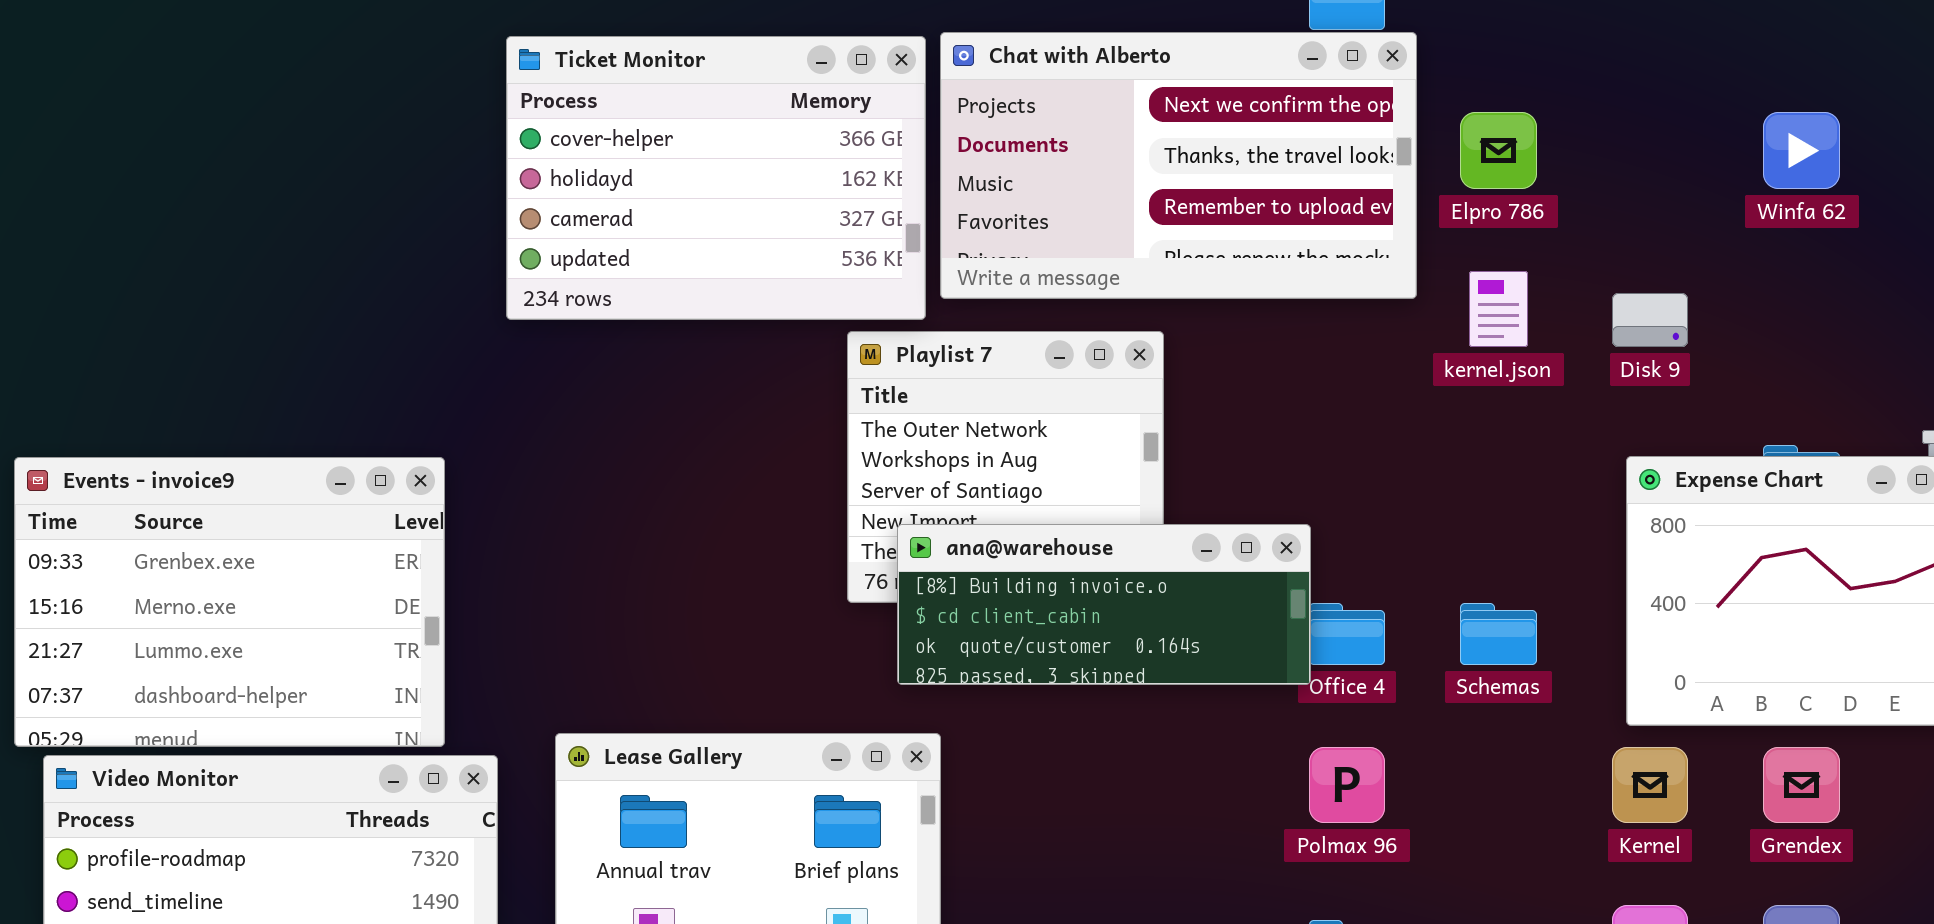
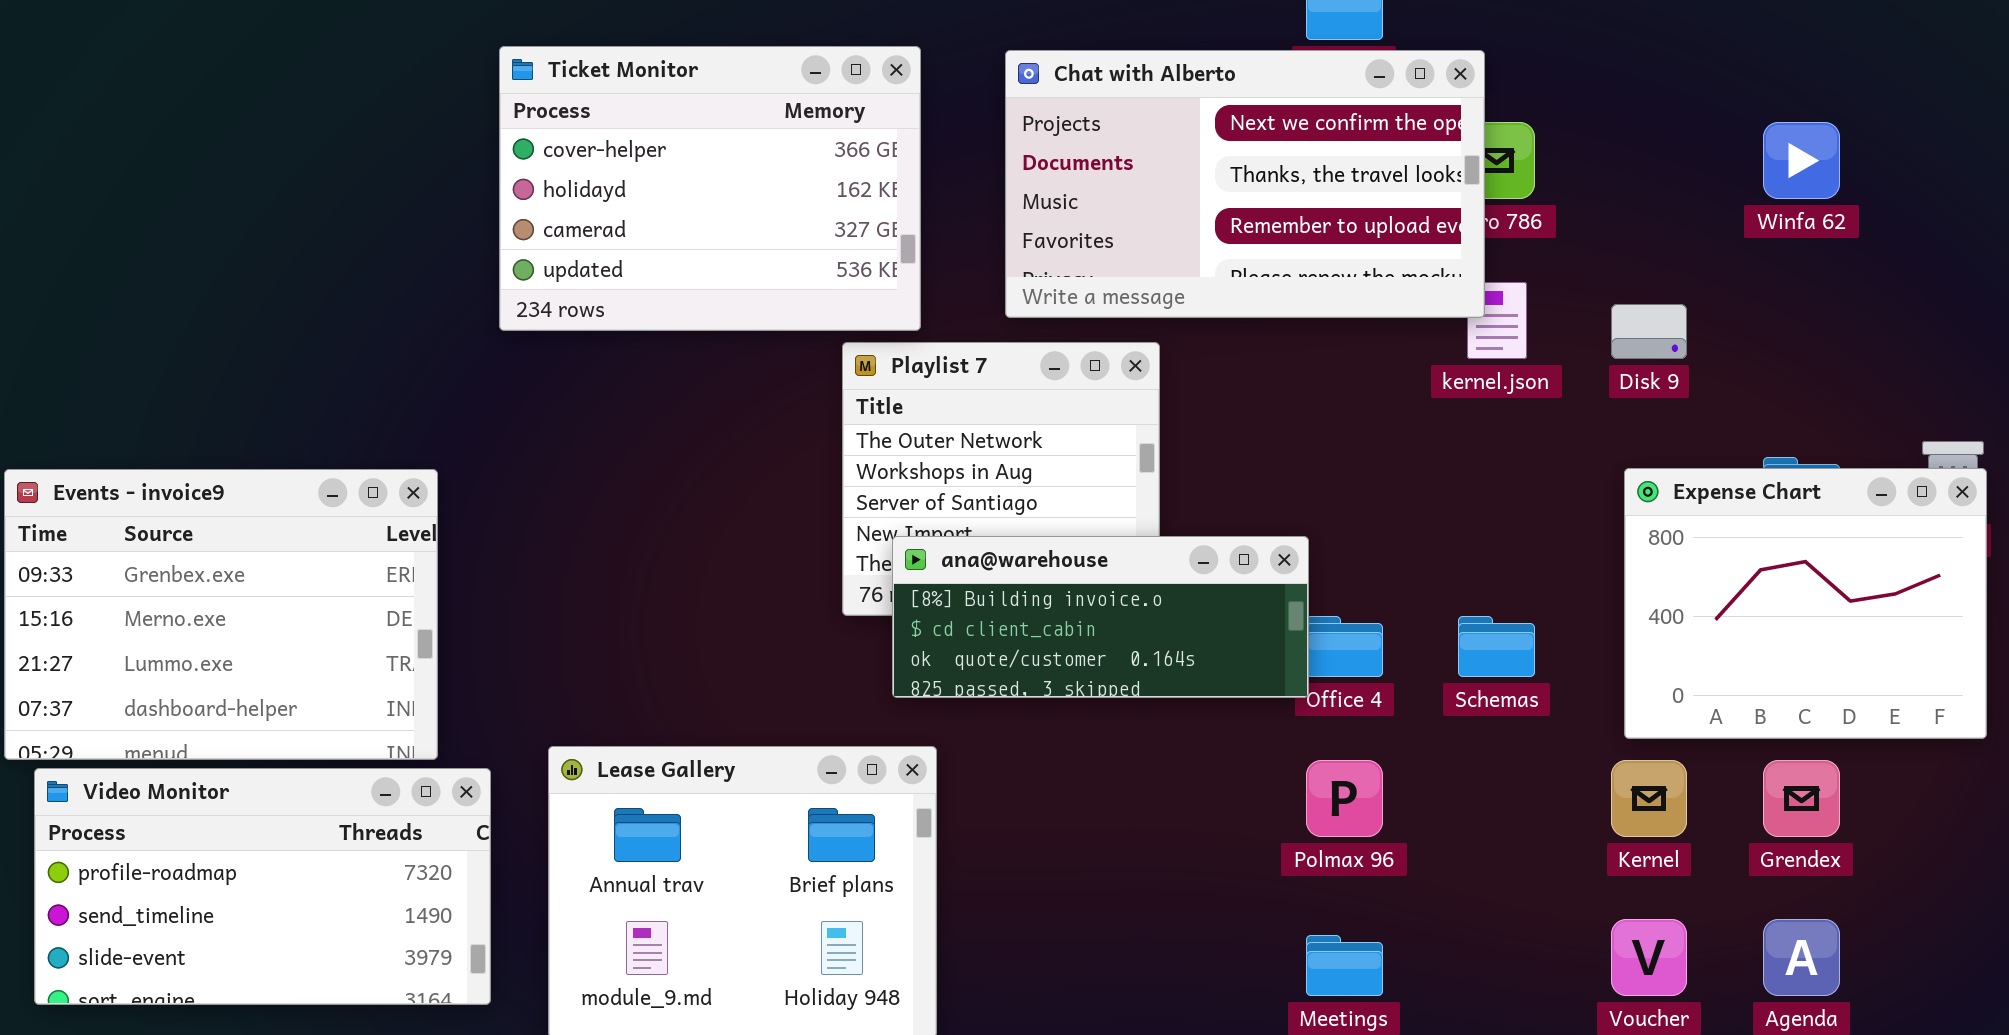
Chat with Alberto: [940,32,1417,299] -> [1005,50,1485,318], moved

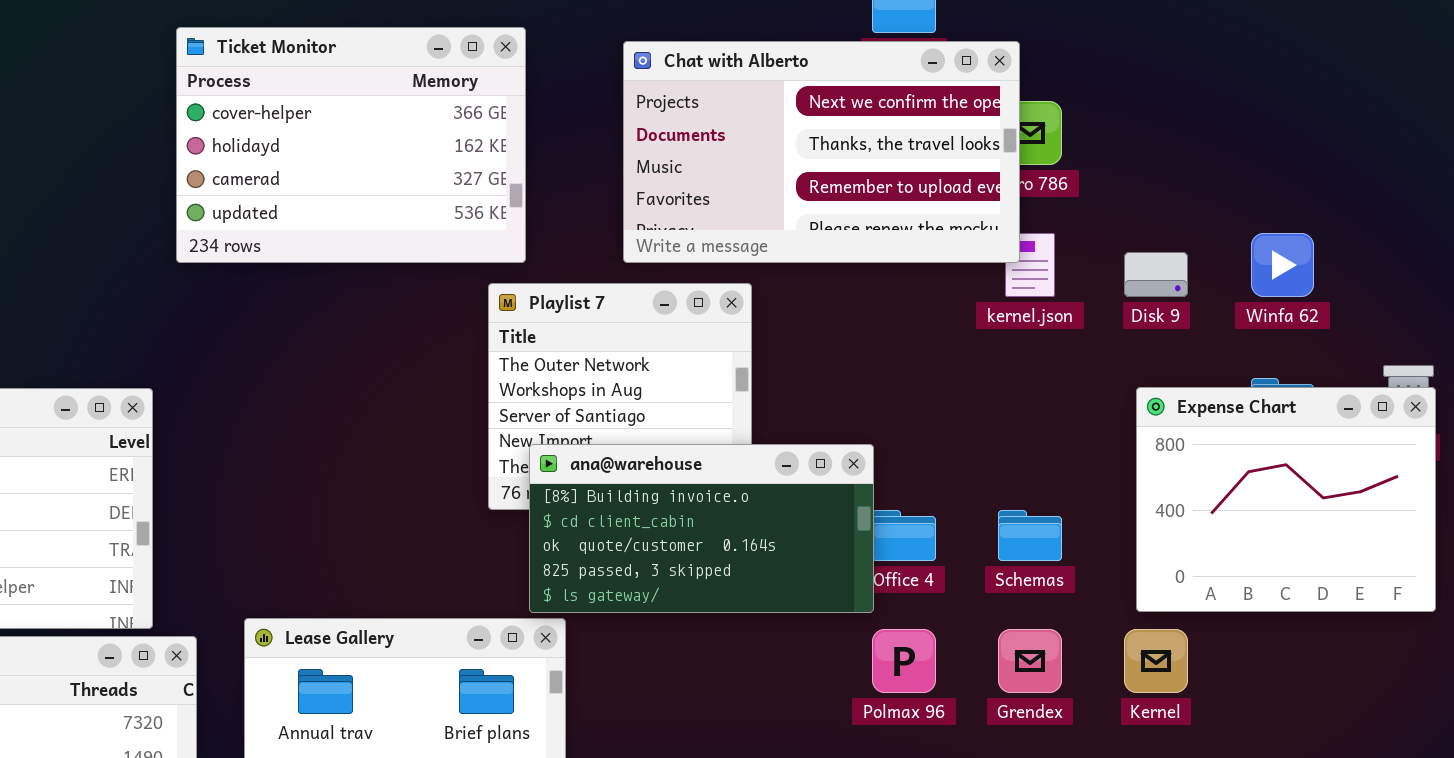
Ticket Monitor: [499,46,921,331] -> [176,27,526,263], moved
Winfa 62: [1763,122,1840,199] -> [1251,233,1314,297], moved
ana@warehouse: [892,536,1309,698] -> [529,444,874,613], resized
Grendex: [1763,760,1840,837] -> [998,629,1062,693], moved

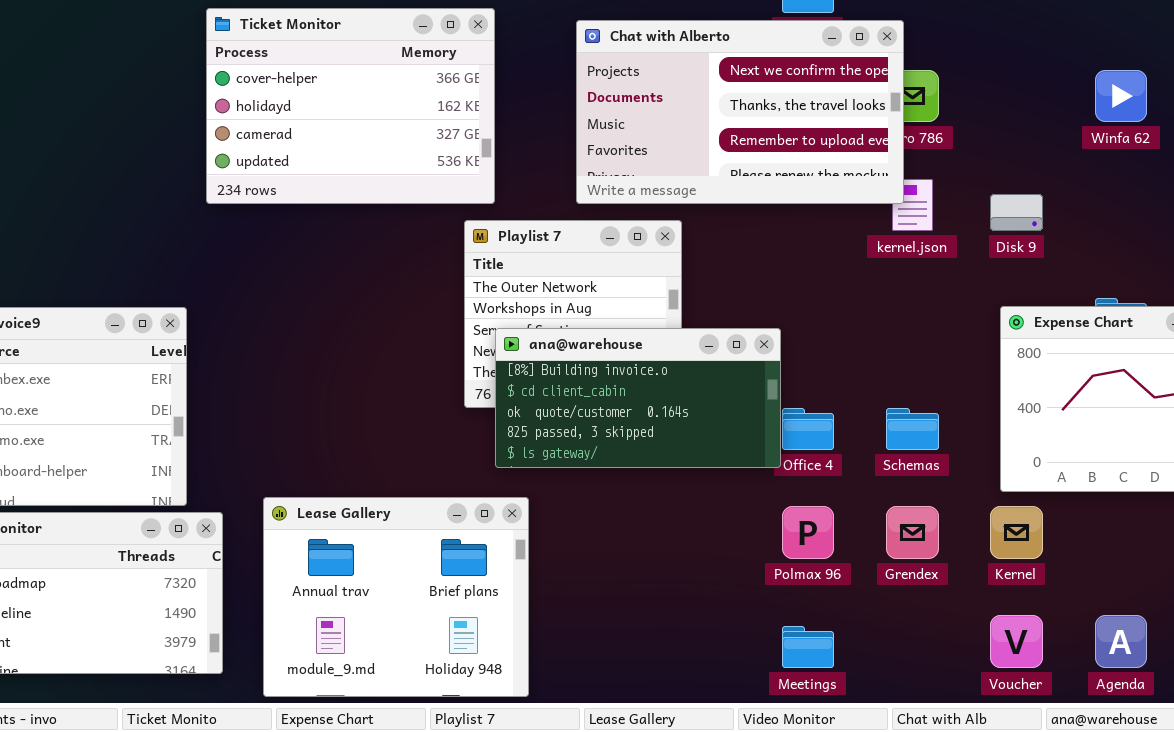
Winfa 62: [1251,233,1314,297] -> [1095,70,1147,122], moved
ana@warehouse: [529,444,874,613] -> [495,328,781,468], moved

